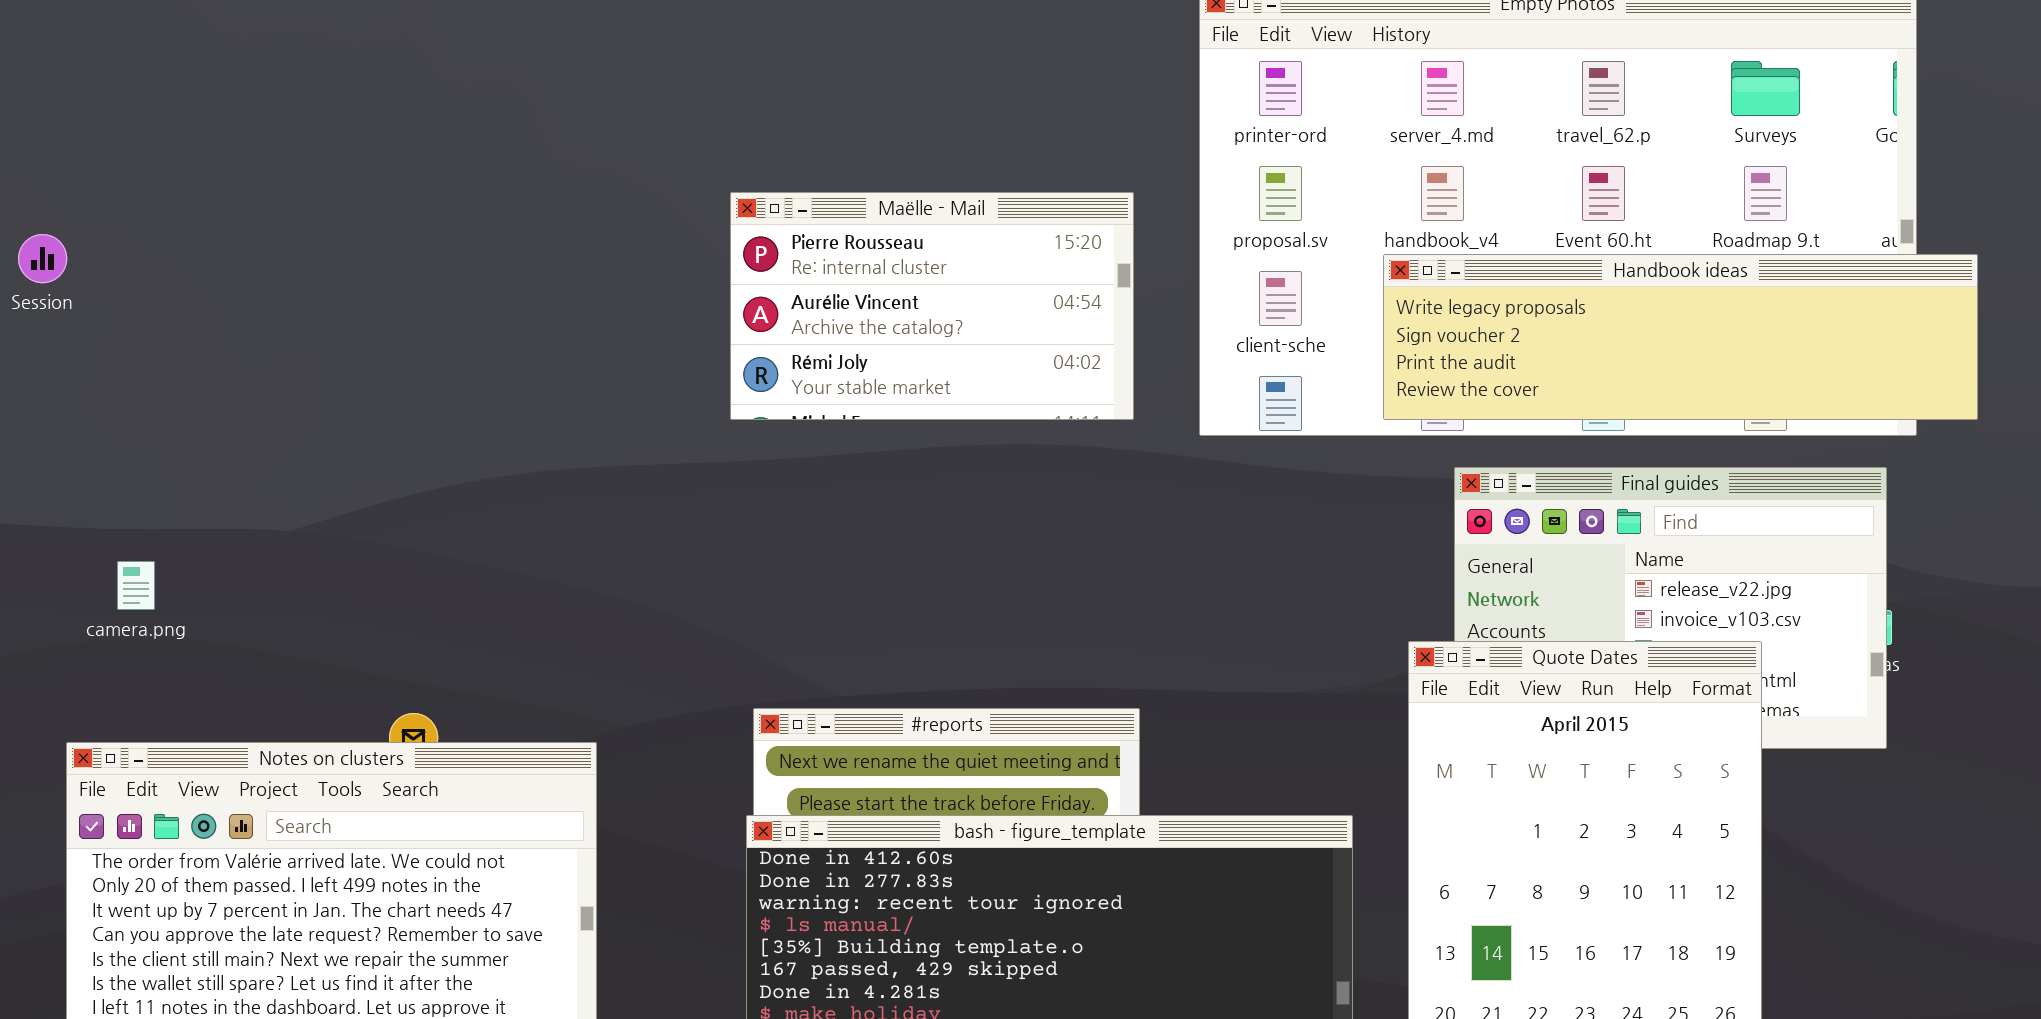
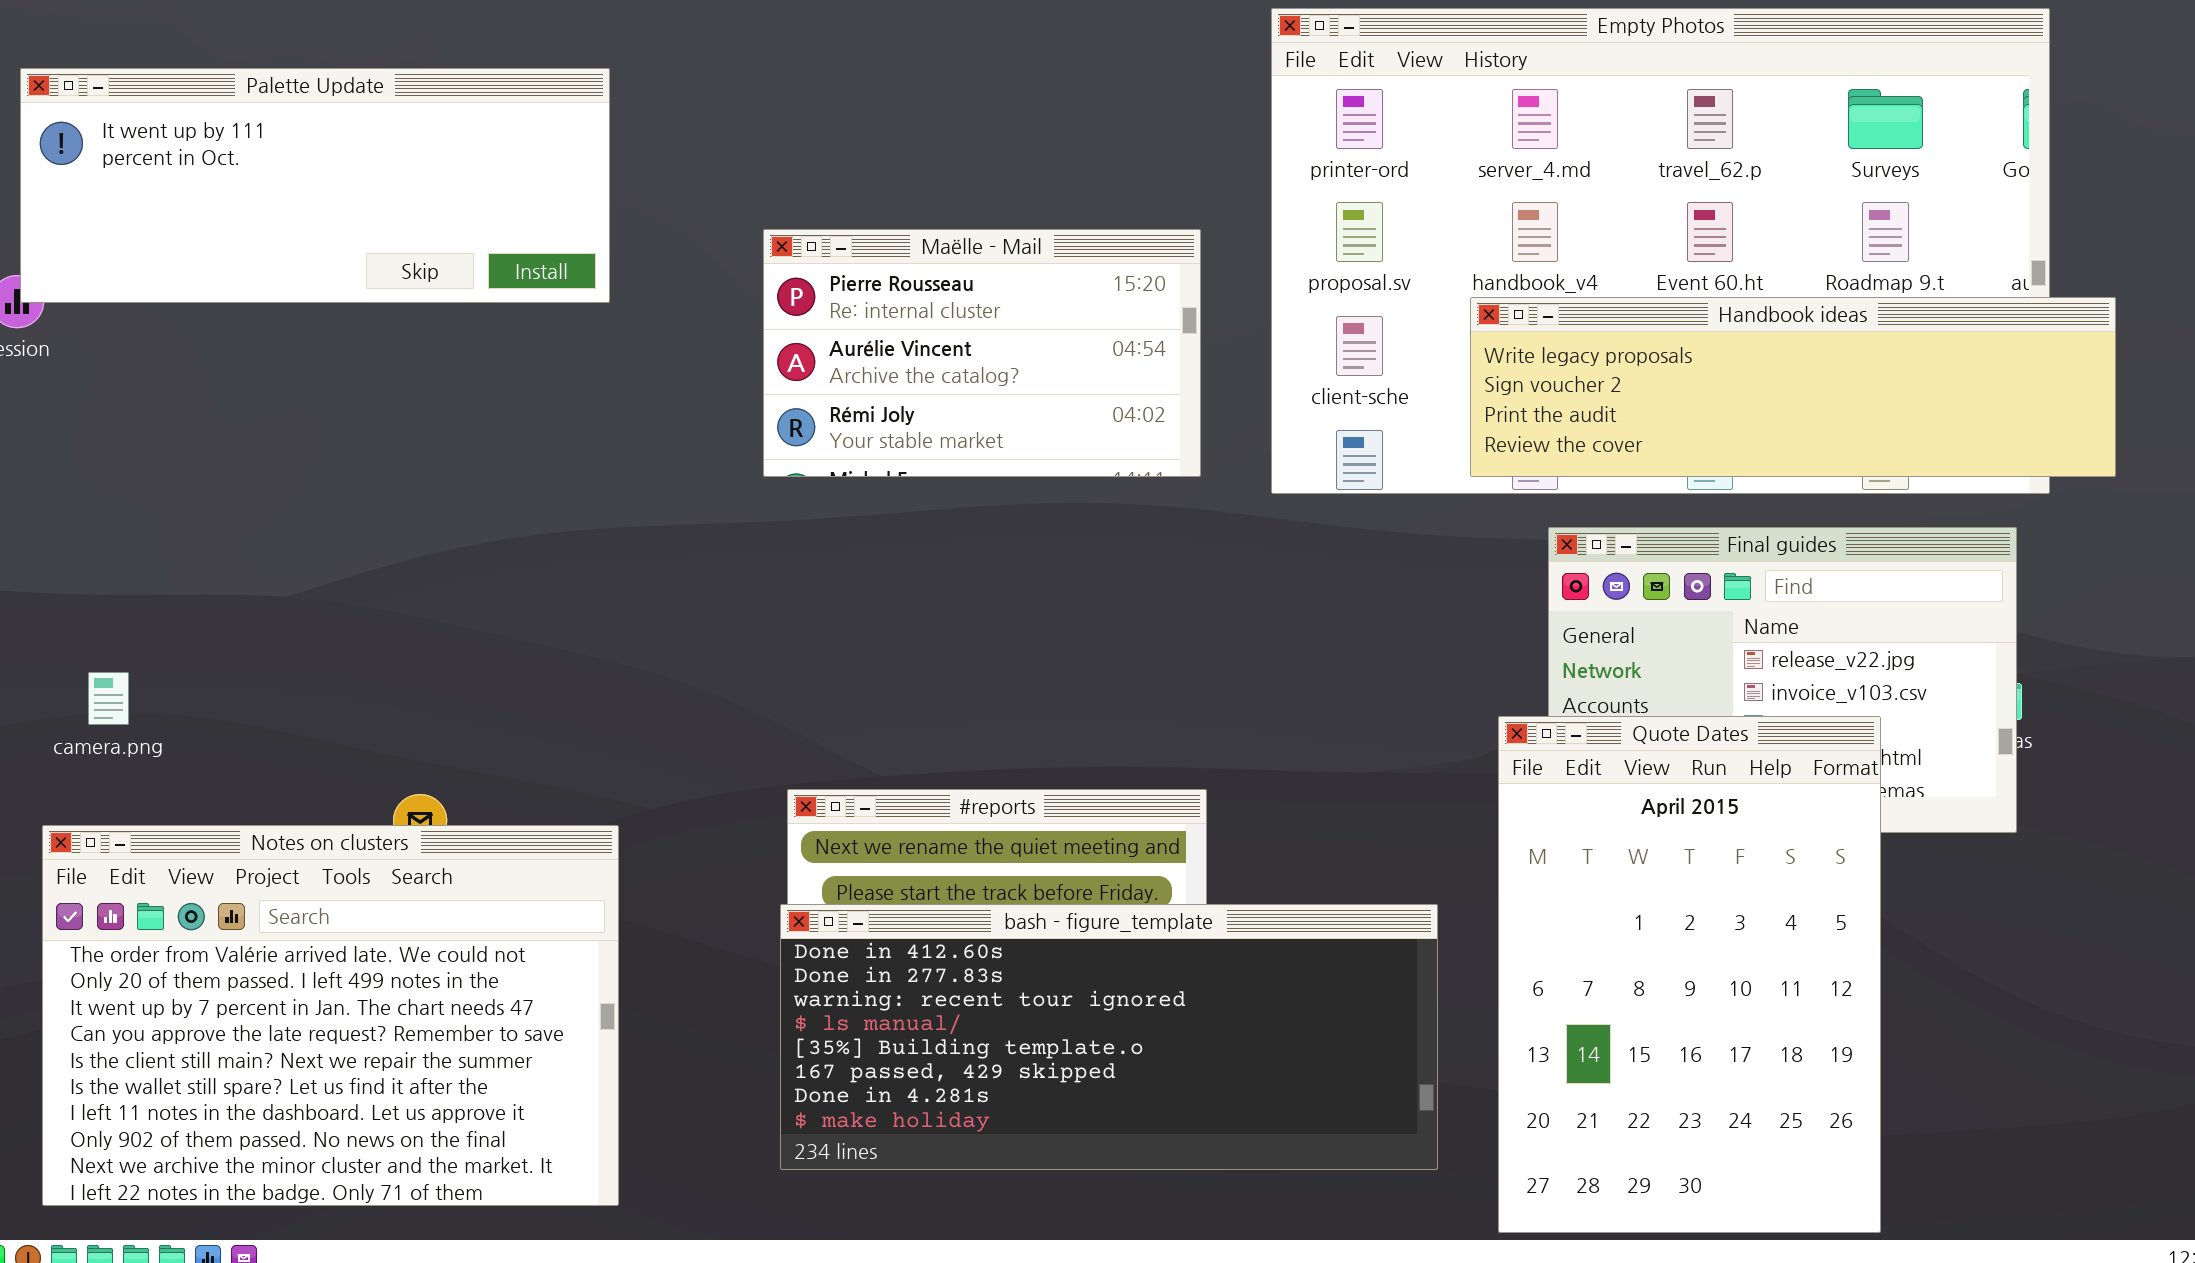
Palette Update: none -> [20,68,610,303], opened
camera.png: [117,561,155,610] -> [88,672,129,725], moved

